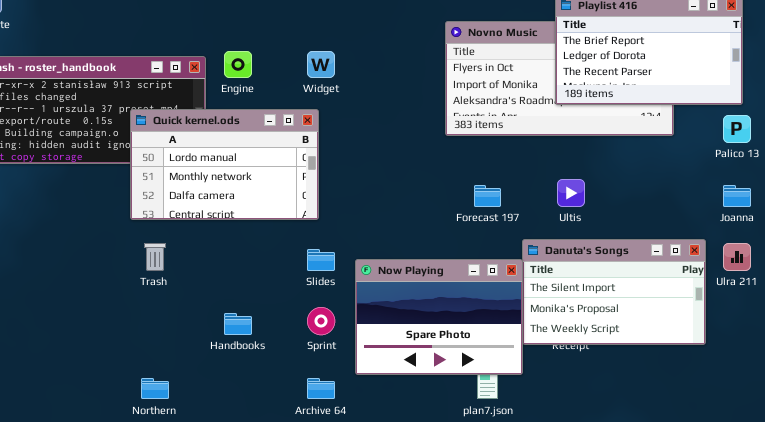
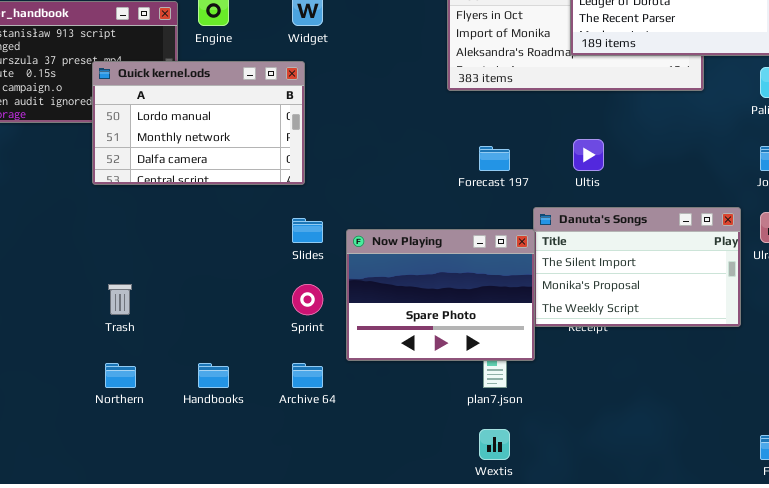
Trash: [144,243,166,271] -> [108,284,132,315], moved
Handbooks: [224,313,252,335] -> [198,363,229,388], moved

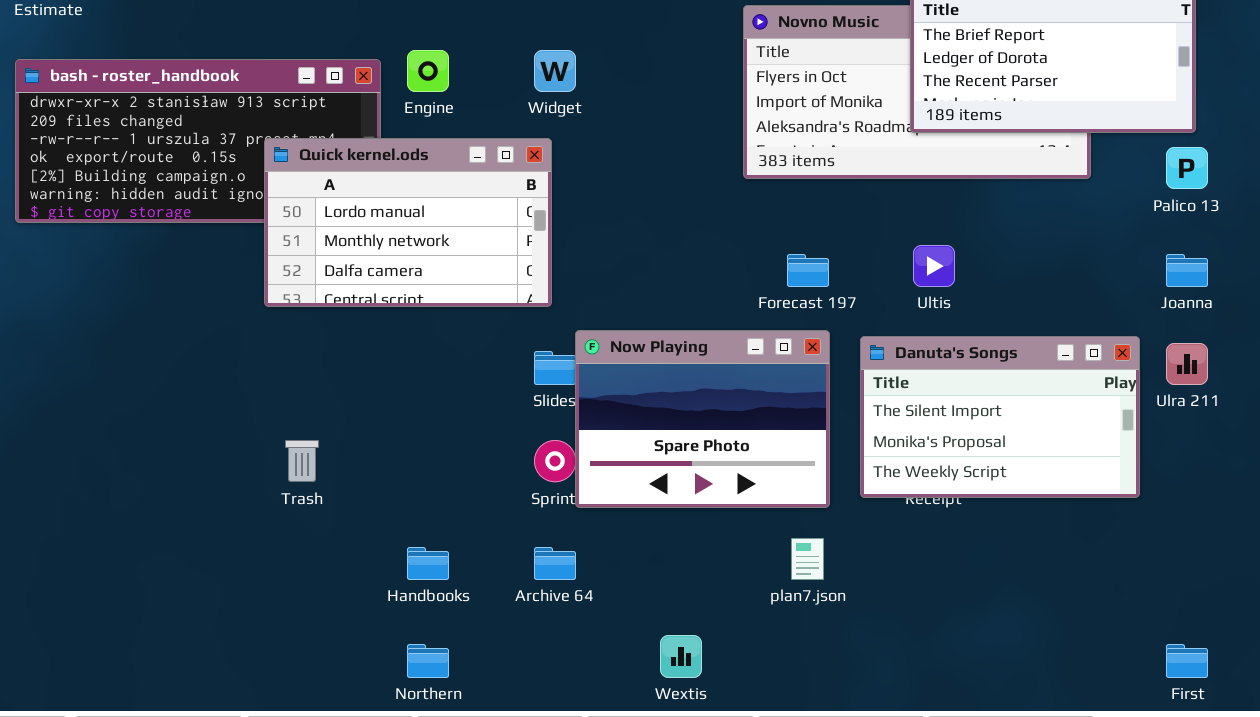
Now Playing: [346,229,535,361] -> [575,330,830,508], moved
Northern: [105,363,136,388] -> [407,644,449,678], moved
Wextis: [479,429,510,460] -> [660,635,702,678], moved

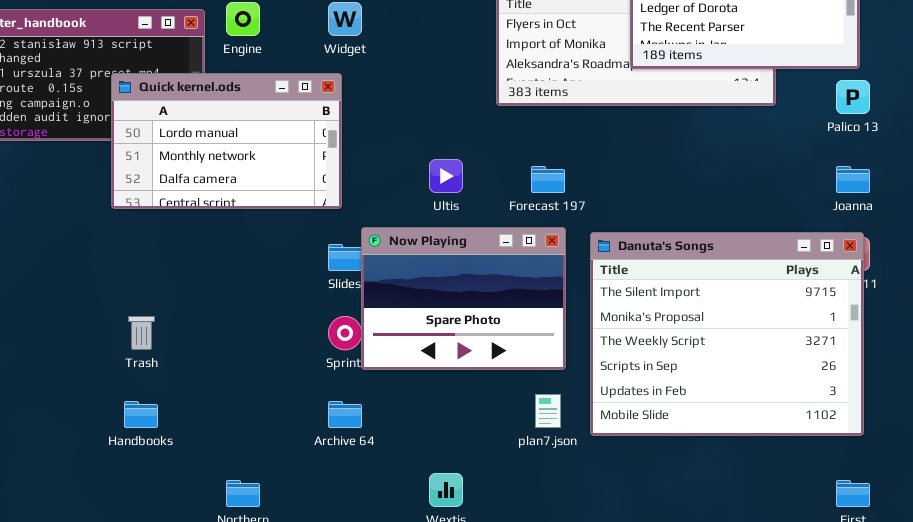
Ultis: [913,245,955,287] -> [429,159,463,193], moved
Danuta's Songs: [860,336,1140,498] -> [590,232,864,436], resized
Handbooks: [407,547,449,580] -> [124,401,158,428], moved

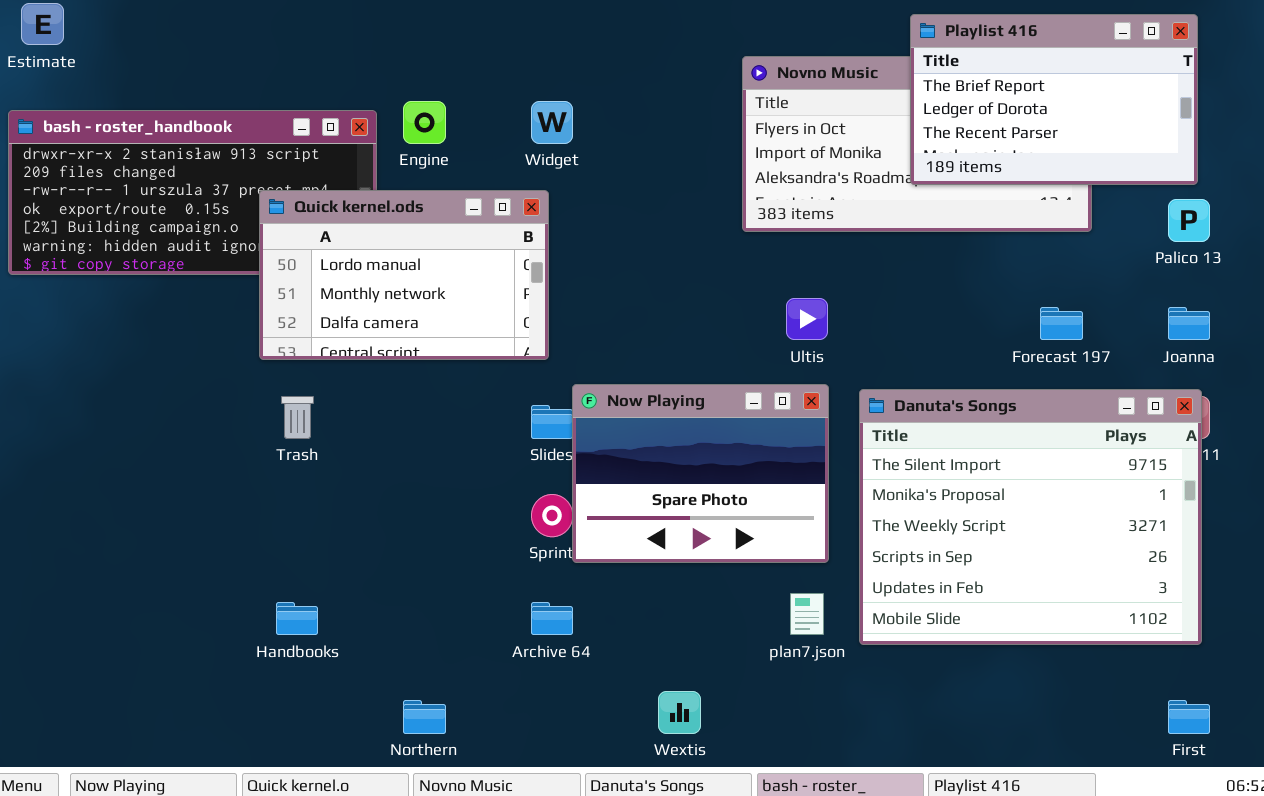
Ultis: [429,159,463,193] -> [786,298,828,340], moved
Forecast 197: [531,166,565,193] -> [1040,307,1083,340], moved
Trash: [128,316,155,350] -> [281,396,314,439], moved

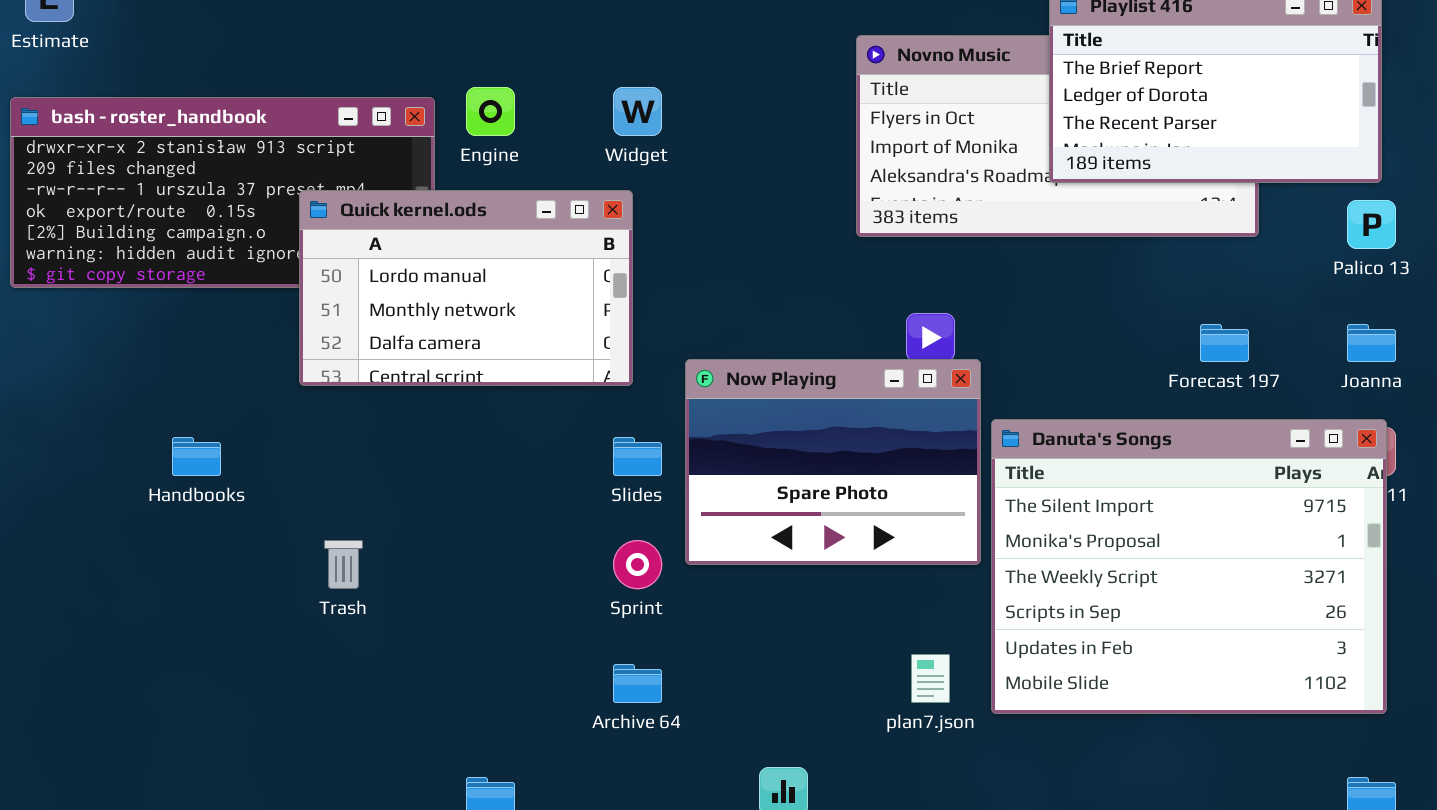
Now Playing: [572,384,829,563] -> [685,359,981,565], moved
Trash: [281,396,314,439] -> [324,540,363,589], moved
Handbooks: [276,602,318,635] -> [172,437,221,476], moved

